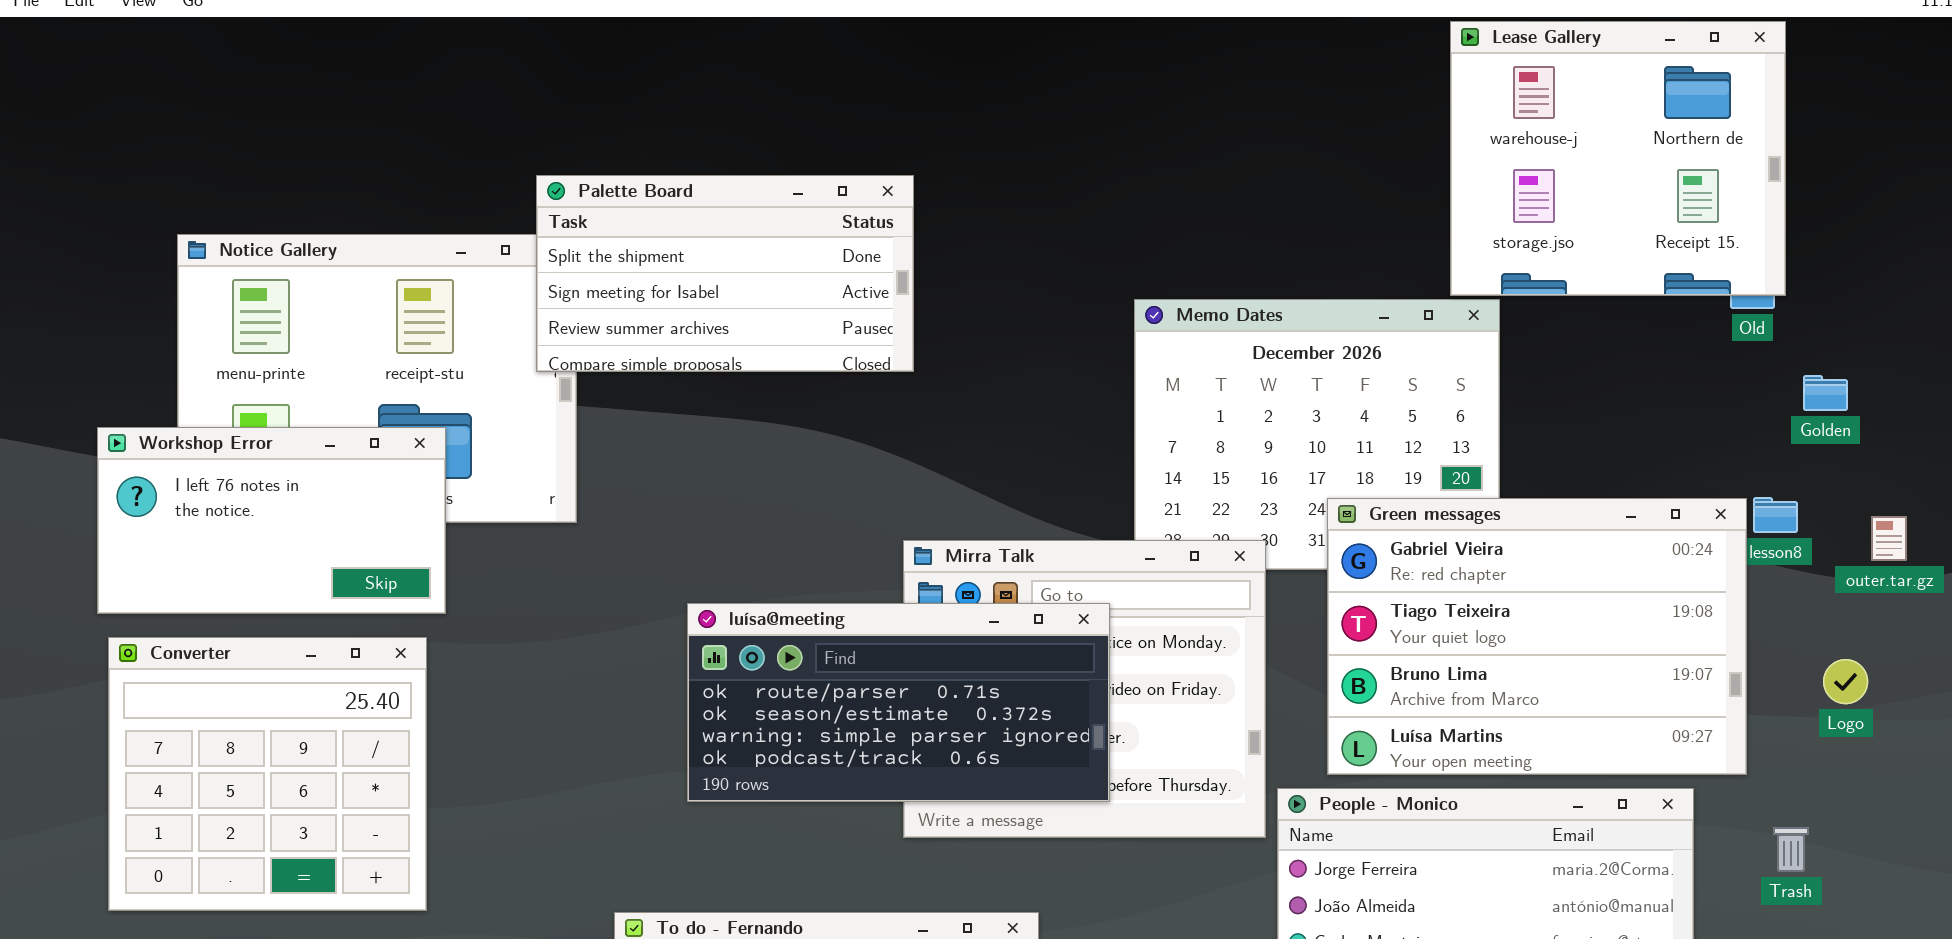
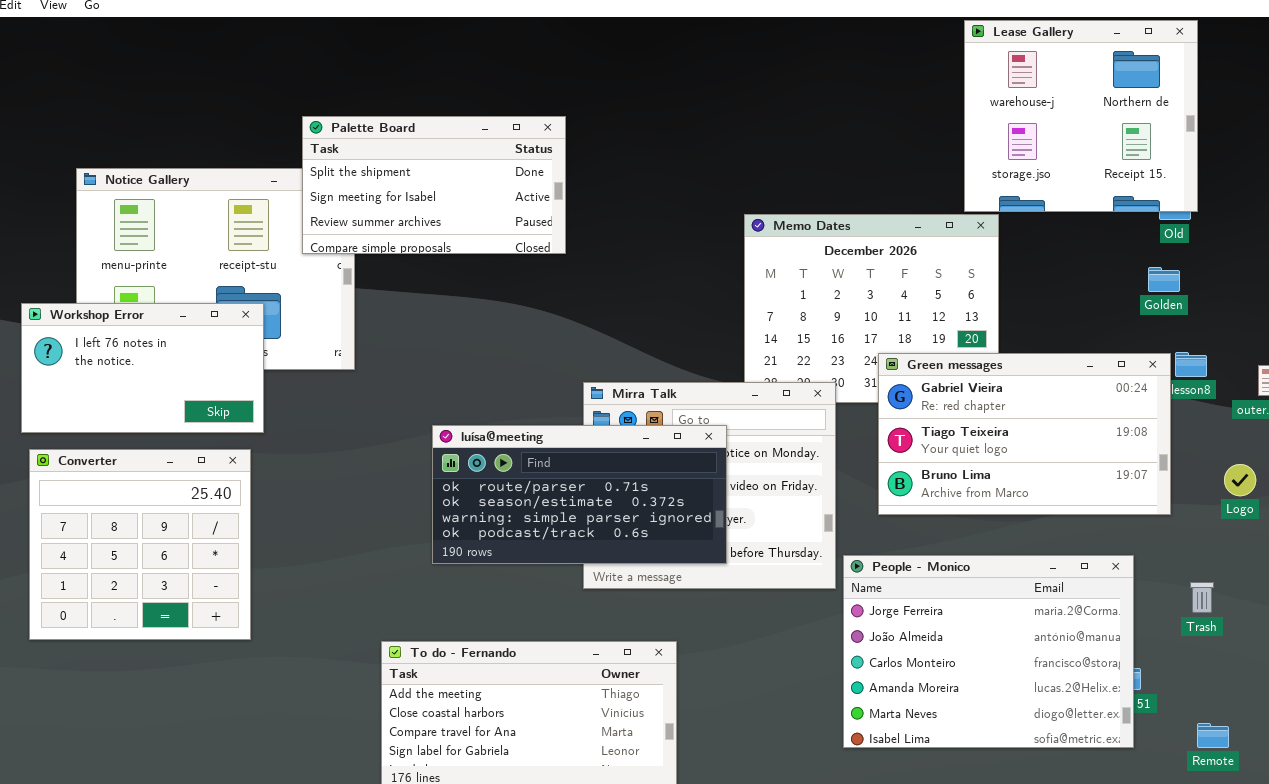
Palette Board: [536,175,914,372] -> [302,116,566,254], moved
Golden: [1803,375,1848,411] -> [1148,267,1180,292], moved
Green messages: [1327,498,1747,775] -> [878,353,1171,515], resized

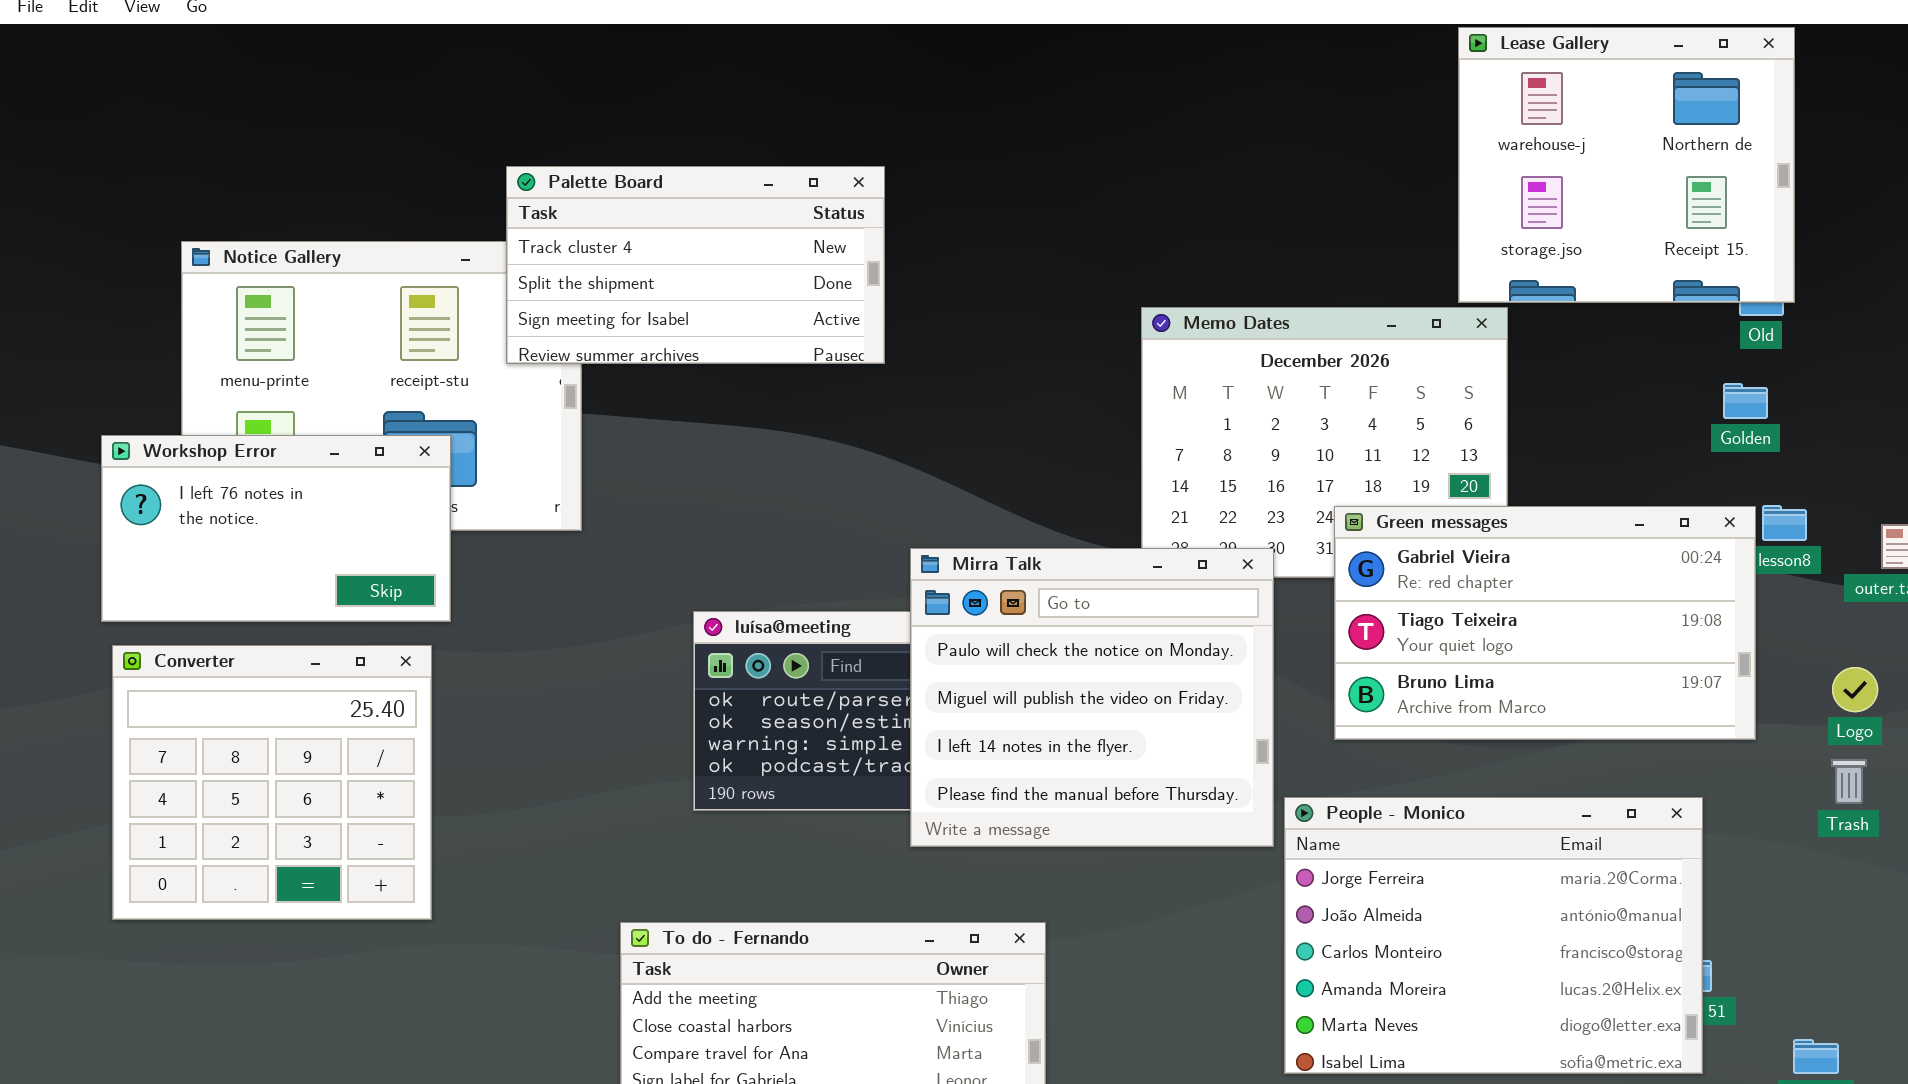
Palette Board: [302,116,566,254] -> [506,166,885,364], scrolled up 1 row
Mirra Talk: [583,382,836,589] -> [910,548,1274,847], raised
Trash: [1190,582,1214,613] -> [1831,759,1867,804], moved

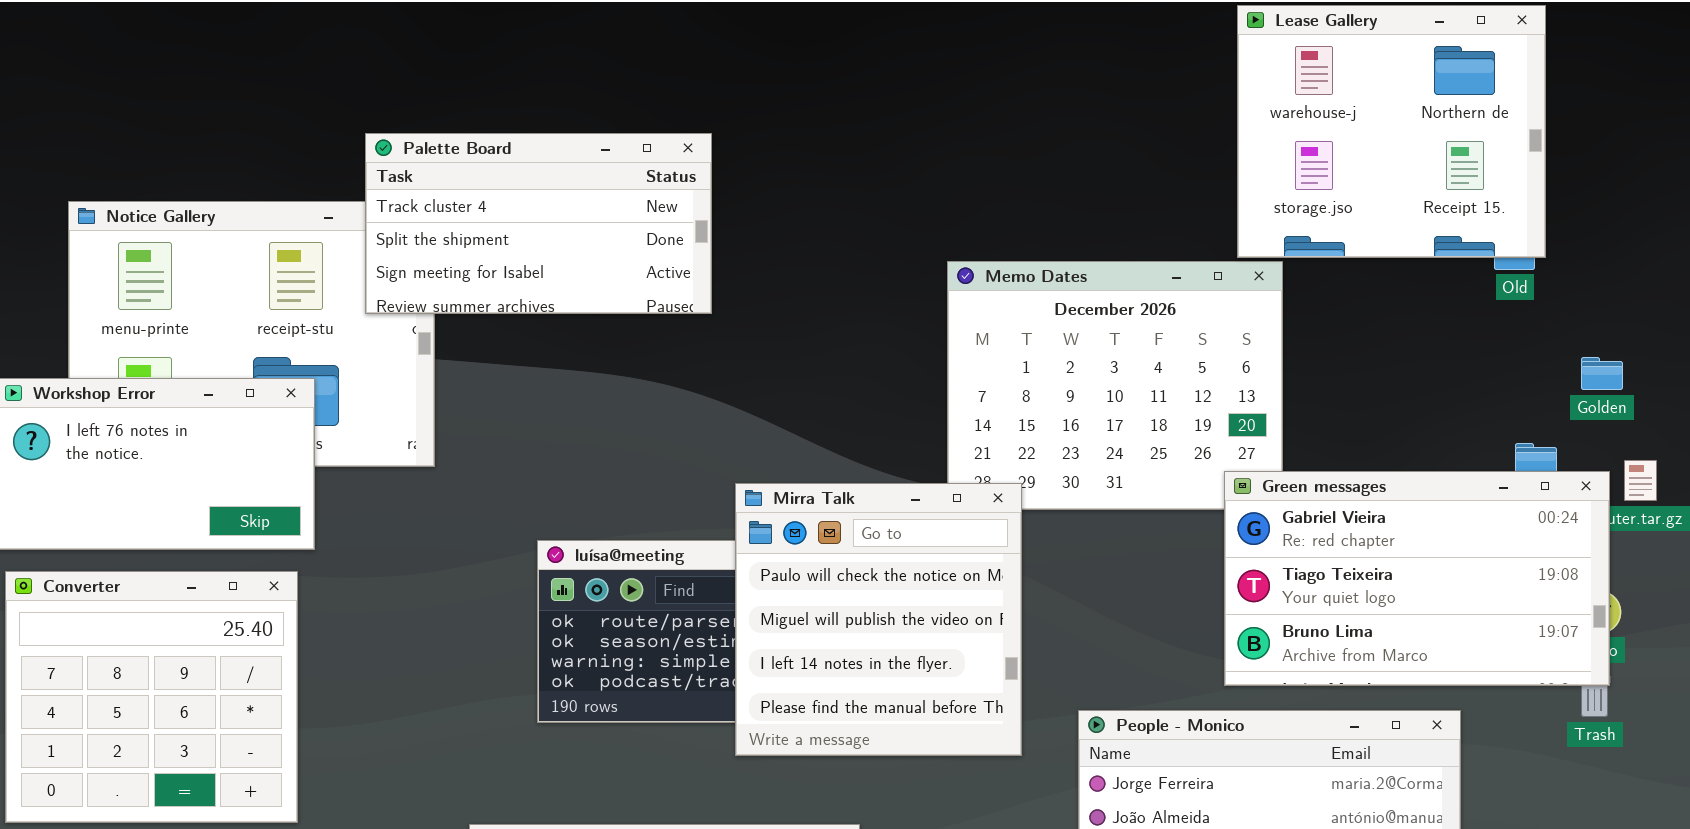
Golden: [1723,383,1768,419] -> [1581,357,1623,390], moved
Green messages: [1334,506,1756,740] -> [1224,471,1610,686], moved
Mirra Talk: [910,548,1274,847] -> [735,483,1022,756], resized

